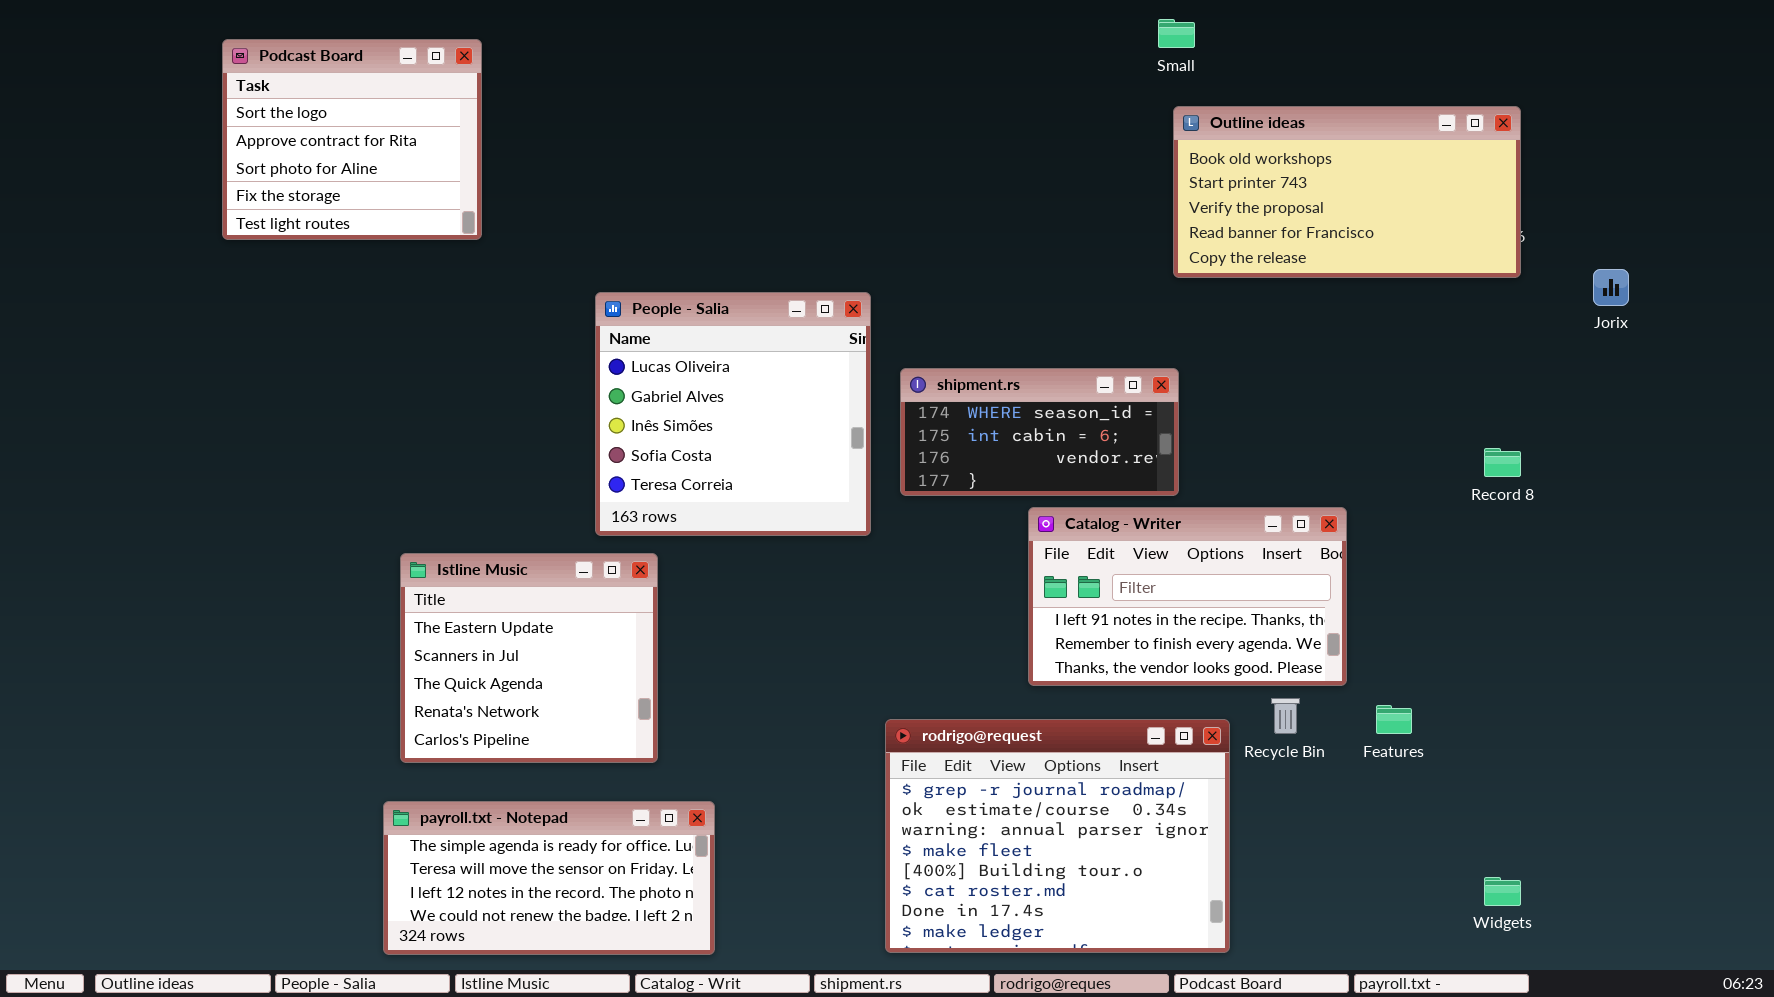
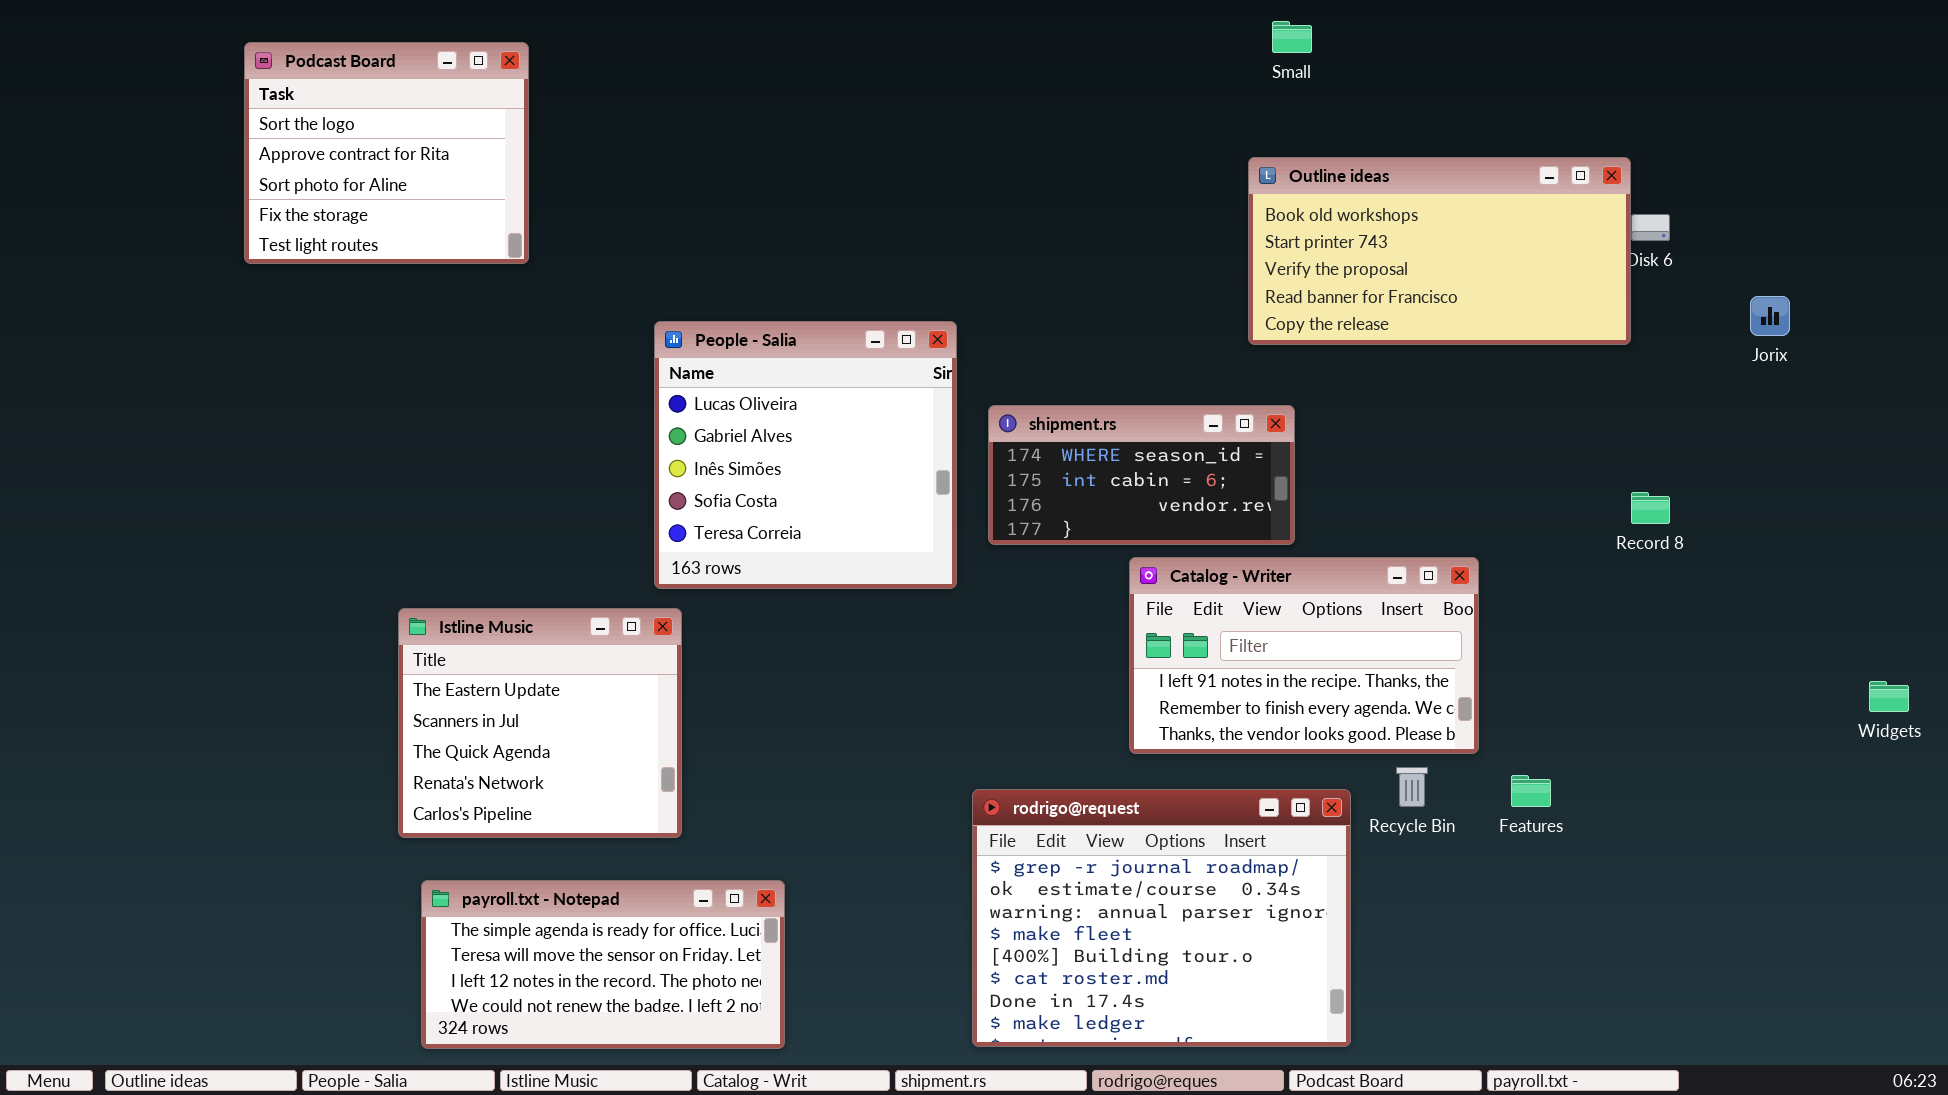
Outline ideas: [1173,106,1521,278] -> [1248,157,1631,345], moved
Istline Music: [400,553,658,763] -> [398,608,682,838], moved
Widgets: [1484,877,1521,906] -> [1869,681,1909,712], moved

